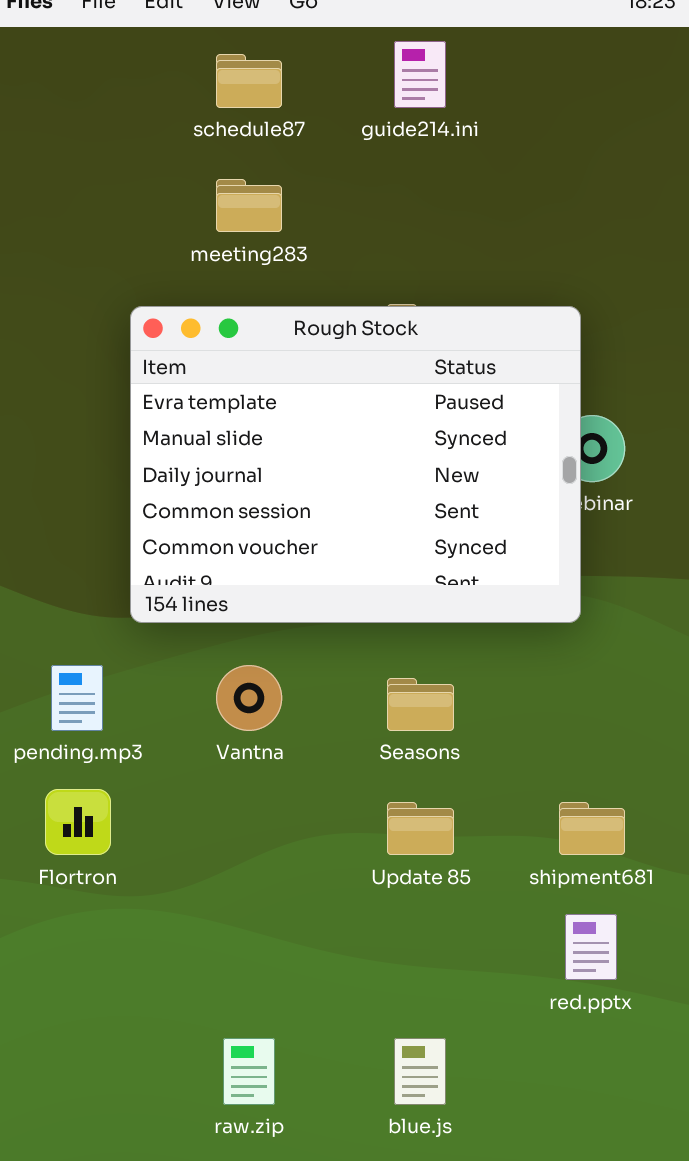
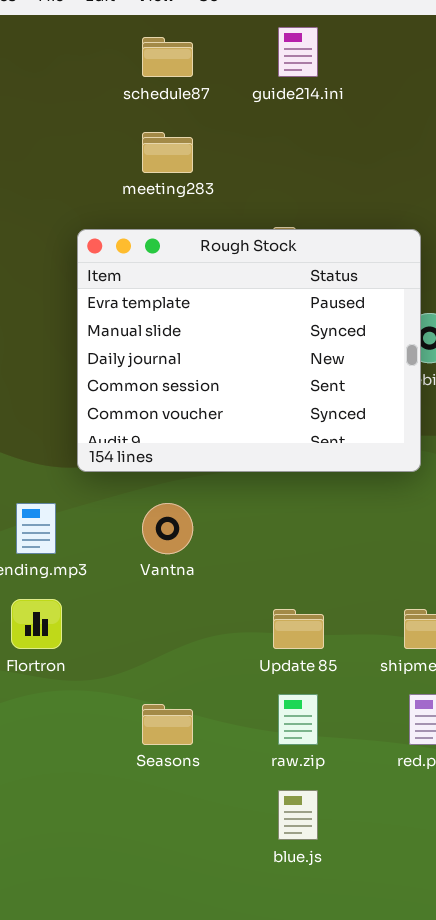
Seasons: [387,678,454,731] -> [142,704,193,745], moved
raw.zip: [223,1038,275,1105] -> [278,694,318,745], moved

